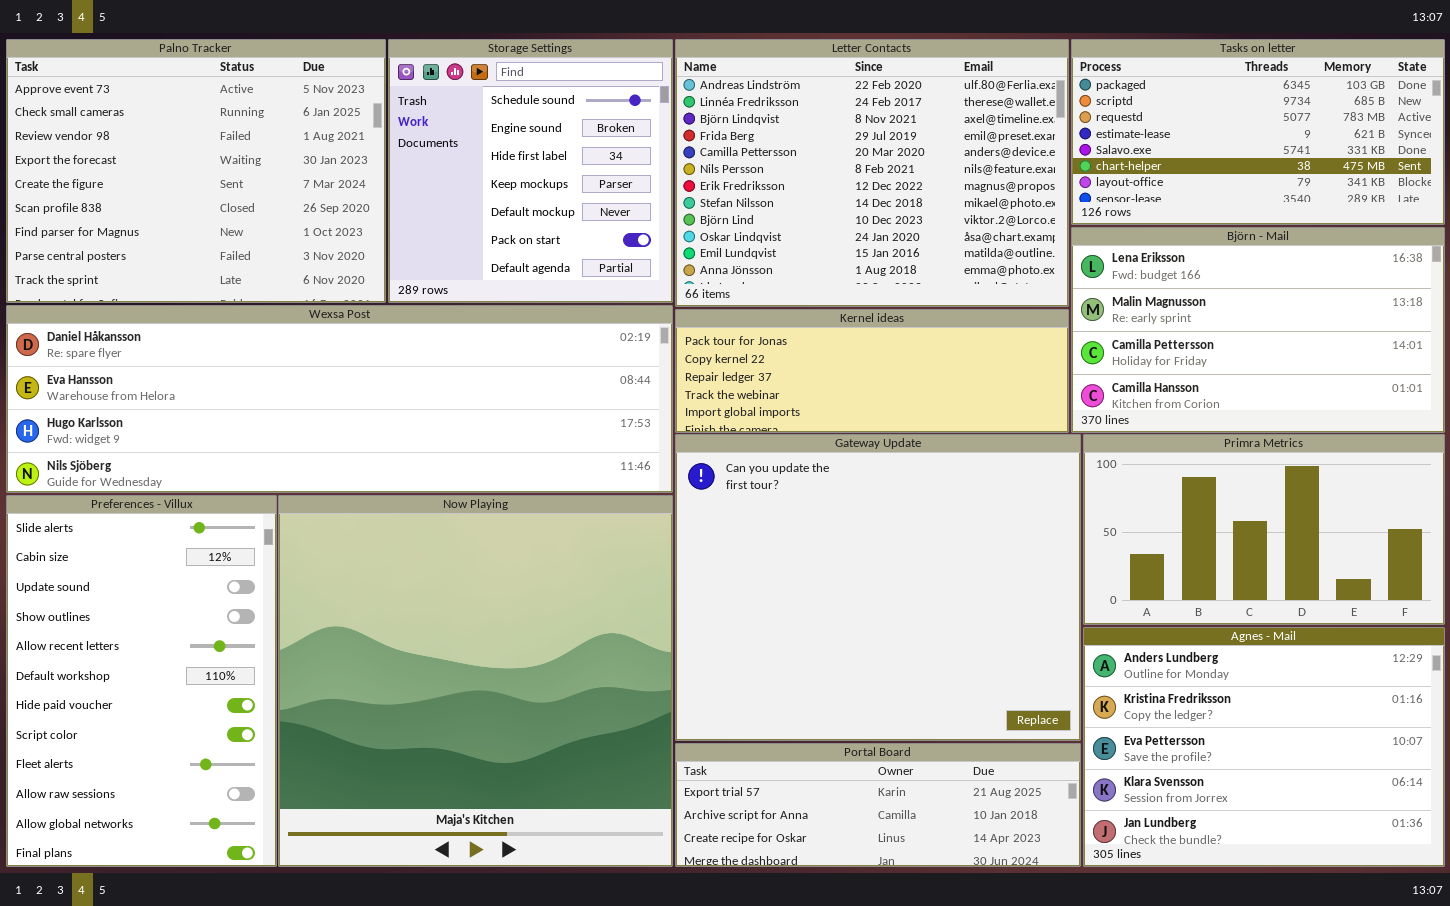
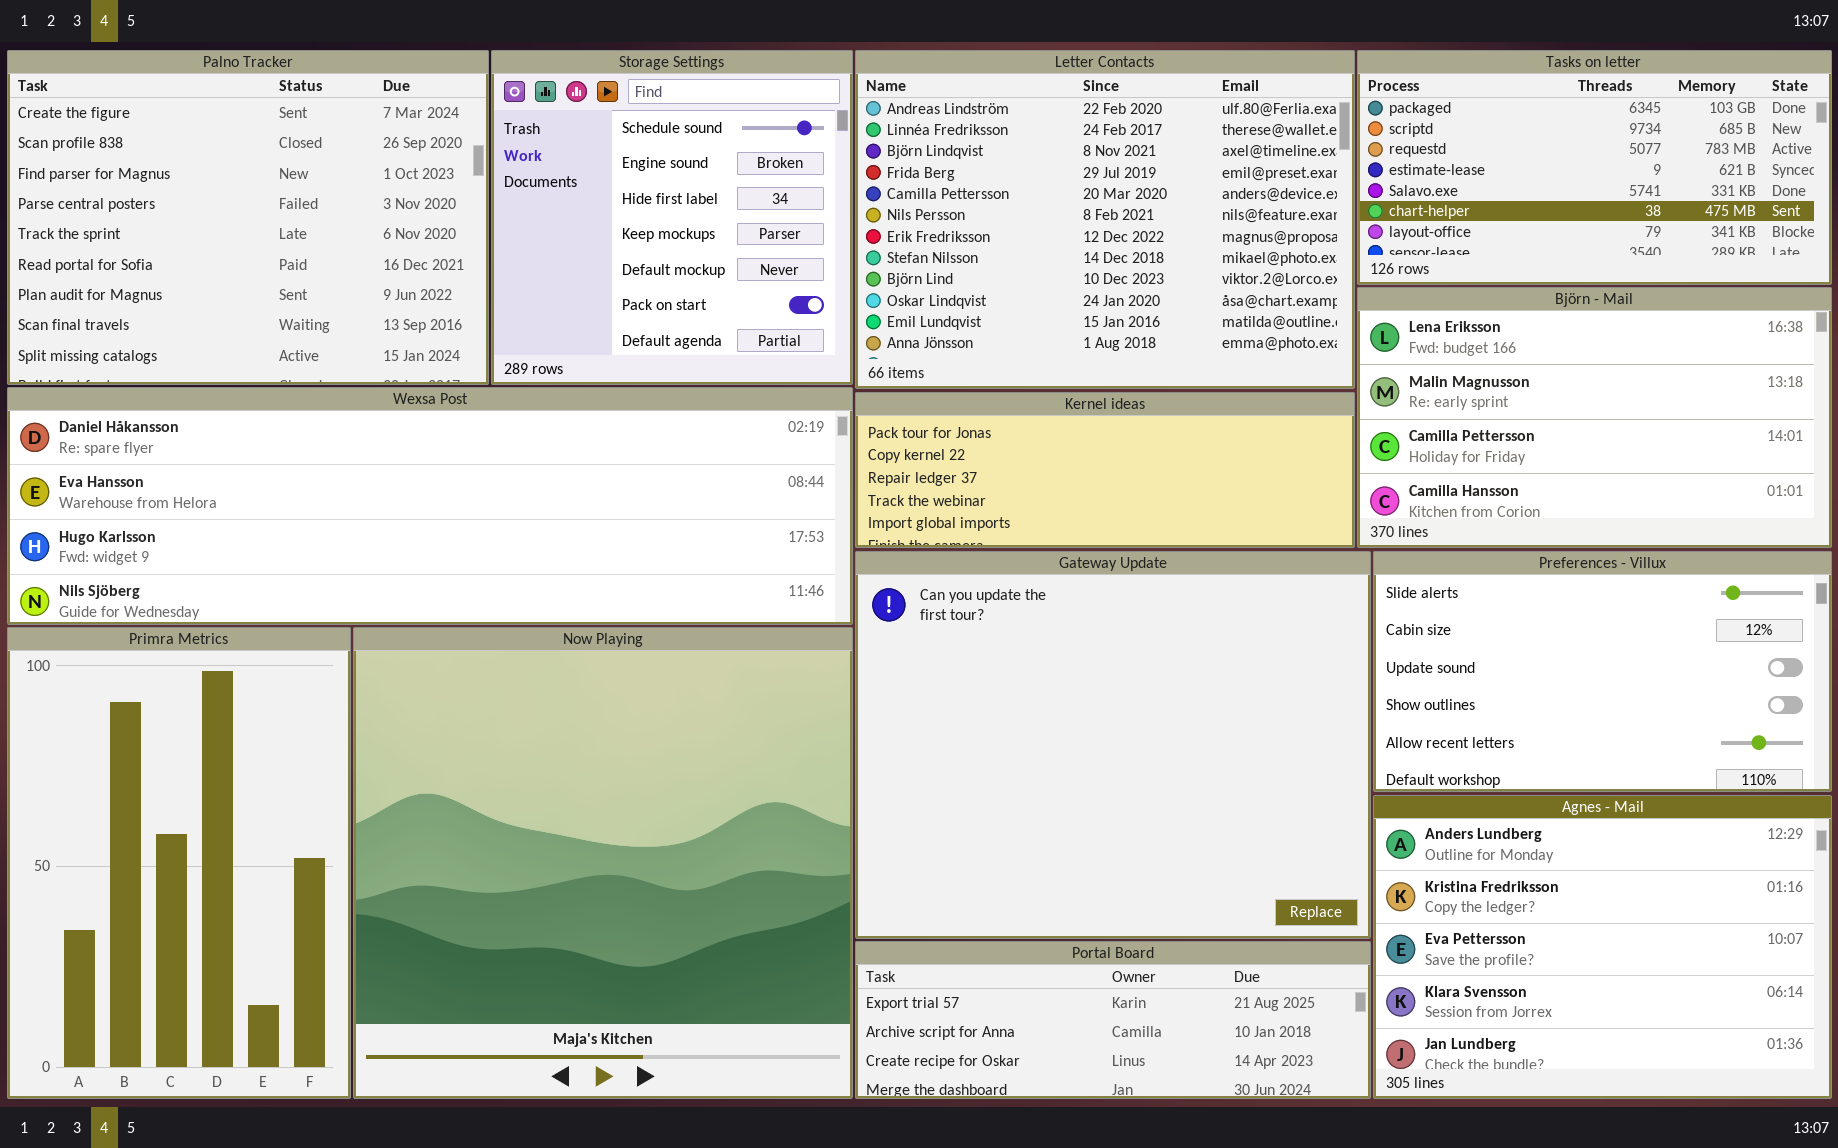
Palno Tracker: [6,39,386,303] -> [7,50,489,385], scrolled down 4 rows
Primra Metrics: [1083,434,1445,625] -> [7,627,351,1099], moved, resized
Preferences - Villux: [6,495,277,867] -> [1373,551,1832,792], moved, resized

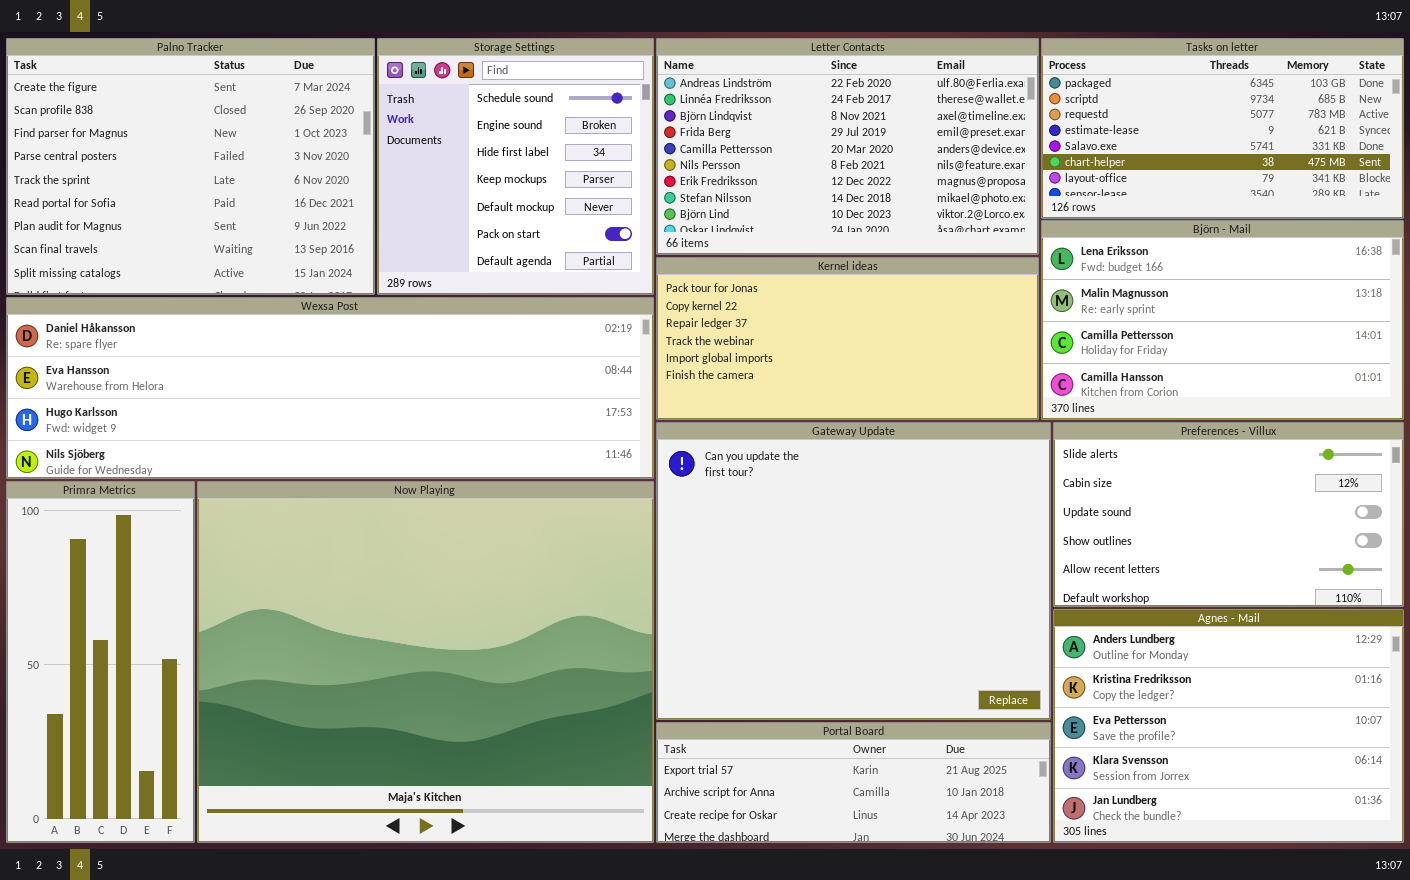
Letter Contacts: [855,50,1355,389] -> [656,38,1039,255], resized
Kernel ideas: [855,392,1355,548] -> [656,257,1039,420], resized
Primra Metrics: [7,627,351,1099] -> [6,481,195,843], resized
Now Playing: [353,627,853,1099] -> [197,481,654,843], resized

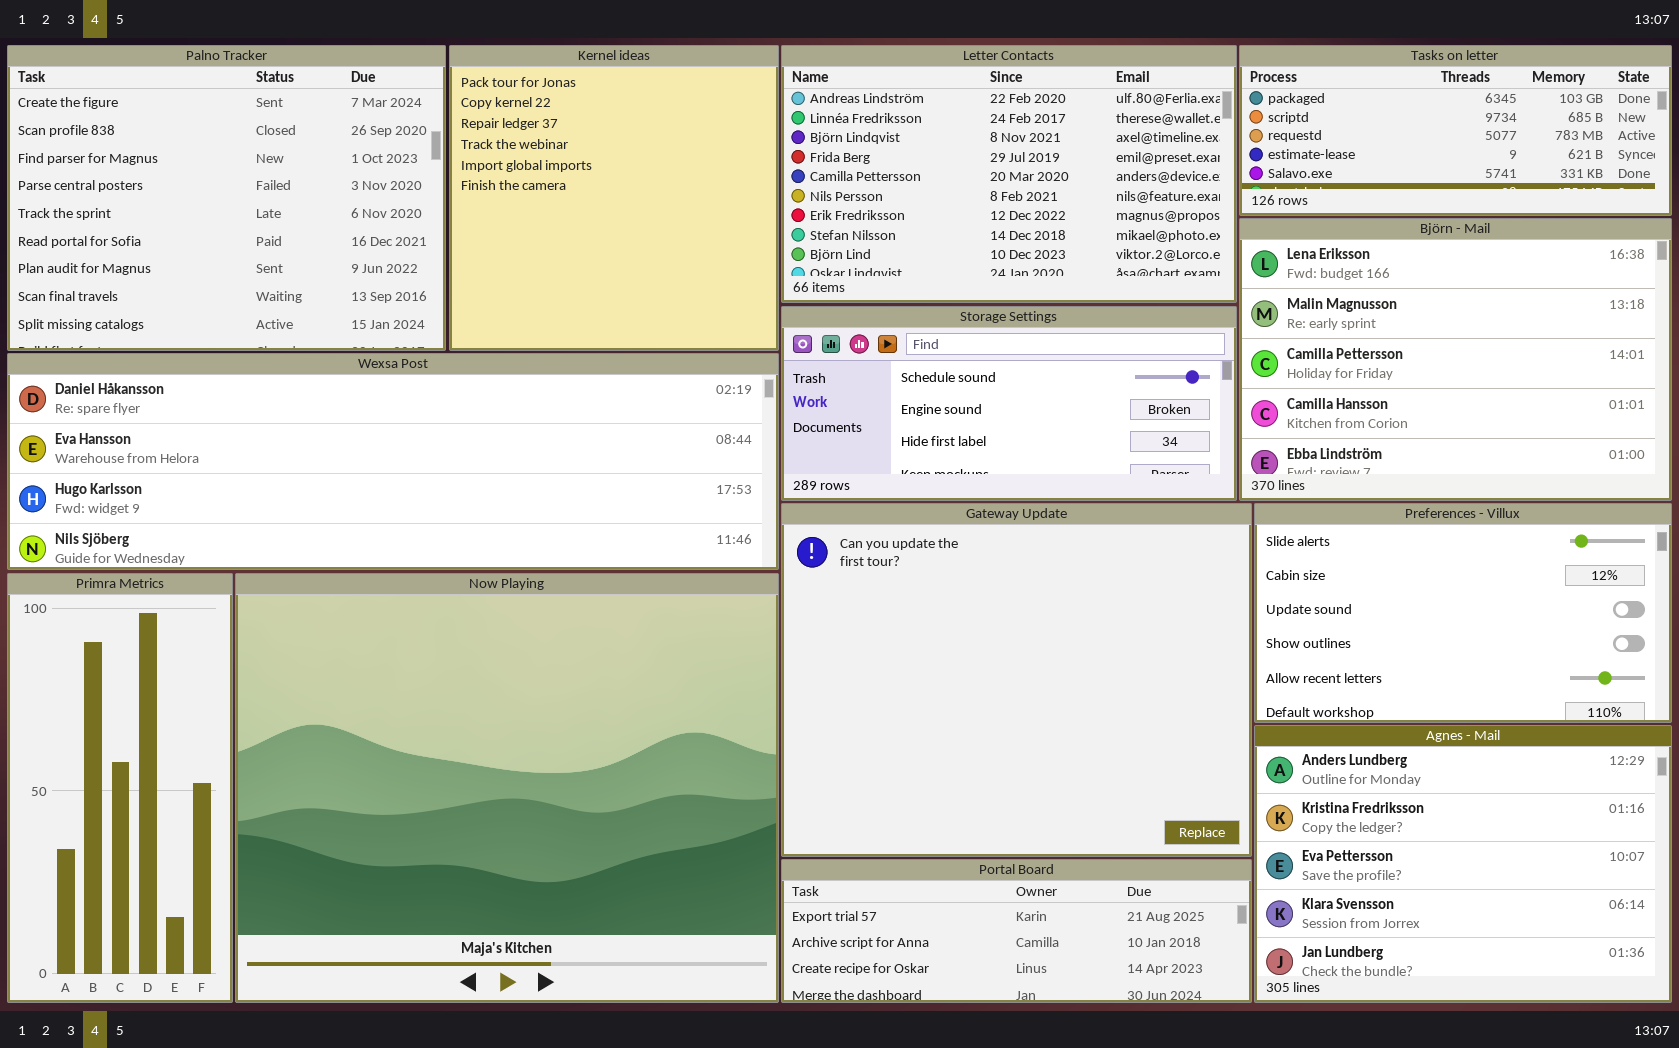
Storage Settings: [377,38,654,295] -> [781,306,1237,501], moved, resized
Tasks on letter: [1041,38,1404,219] -> [1239,45,1672,216], resized
Björn - Mail: [1041,220,1404,420] -> [1239,218,1672,501], resized
Kernel ideas: [656,257,1039,420] -> [449,45,779,351], moved, resized

